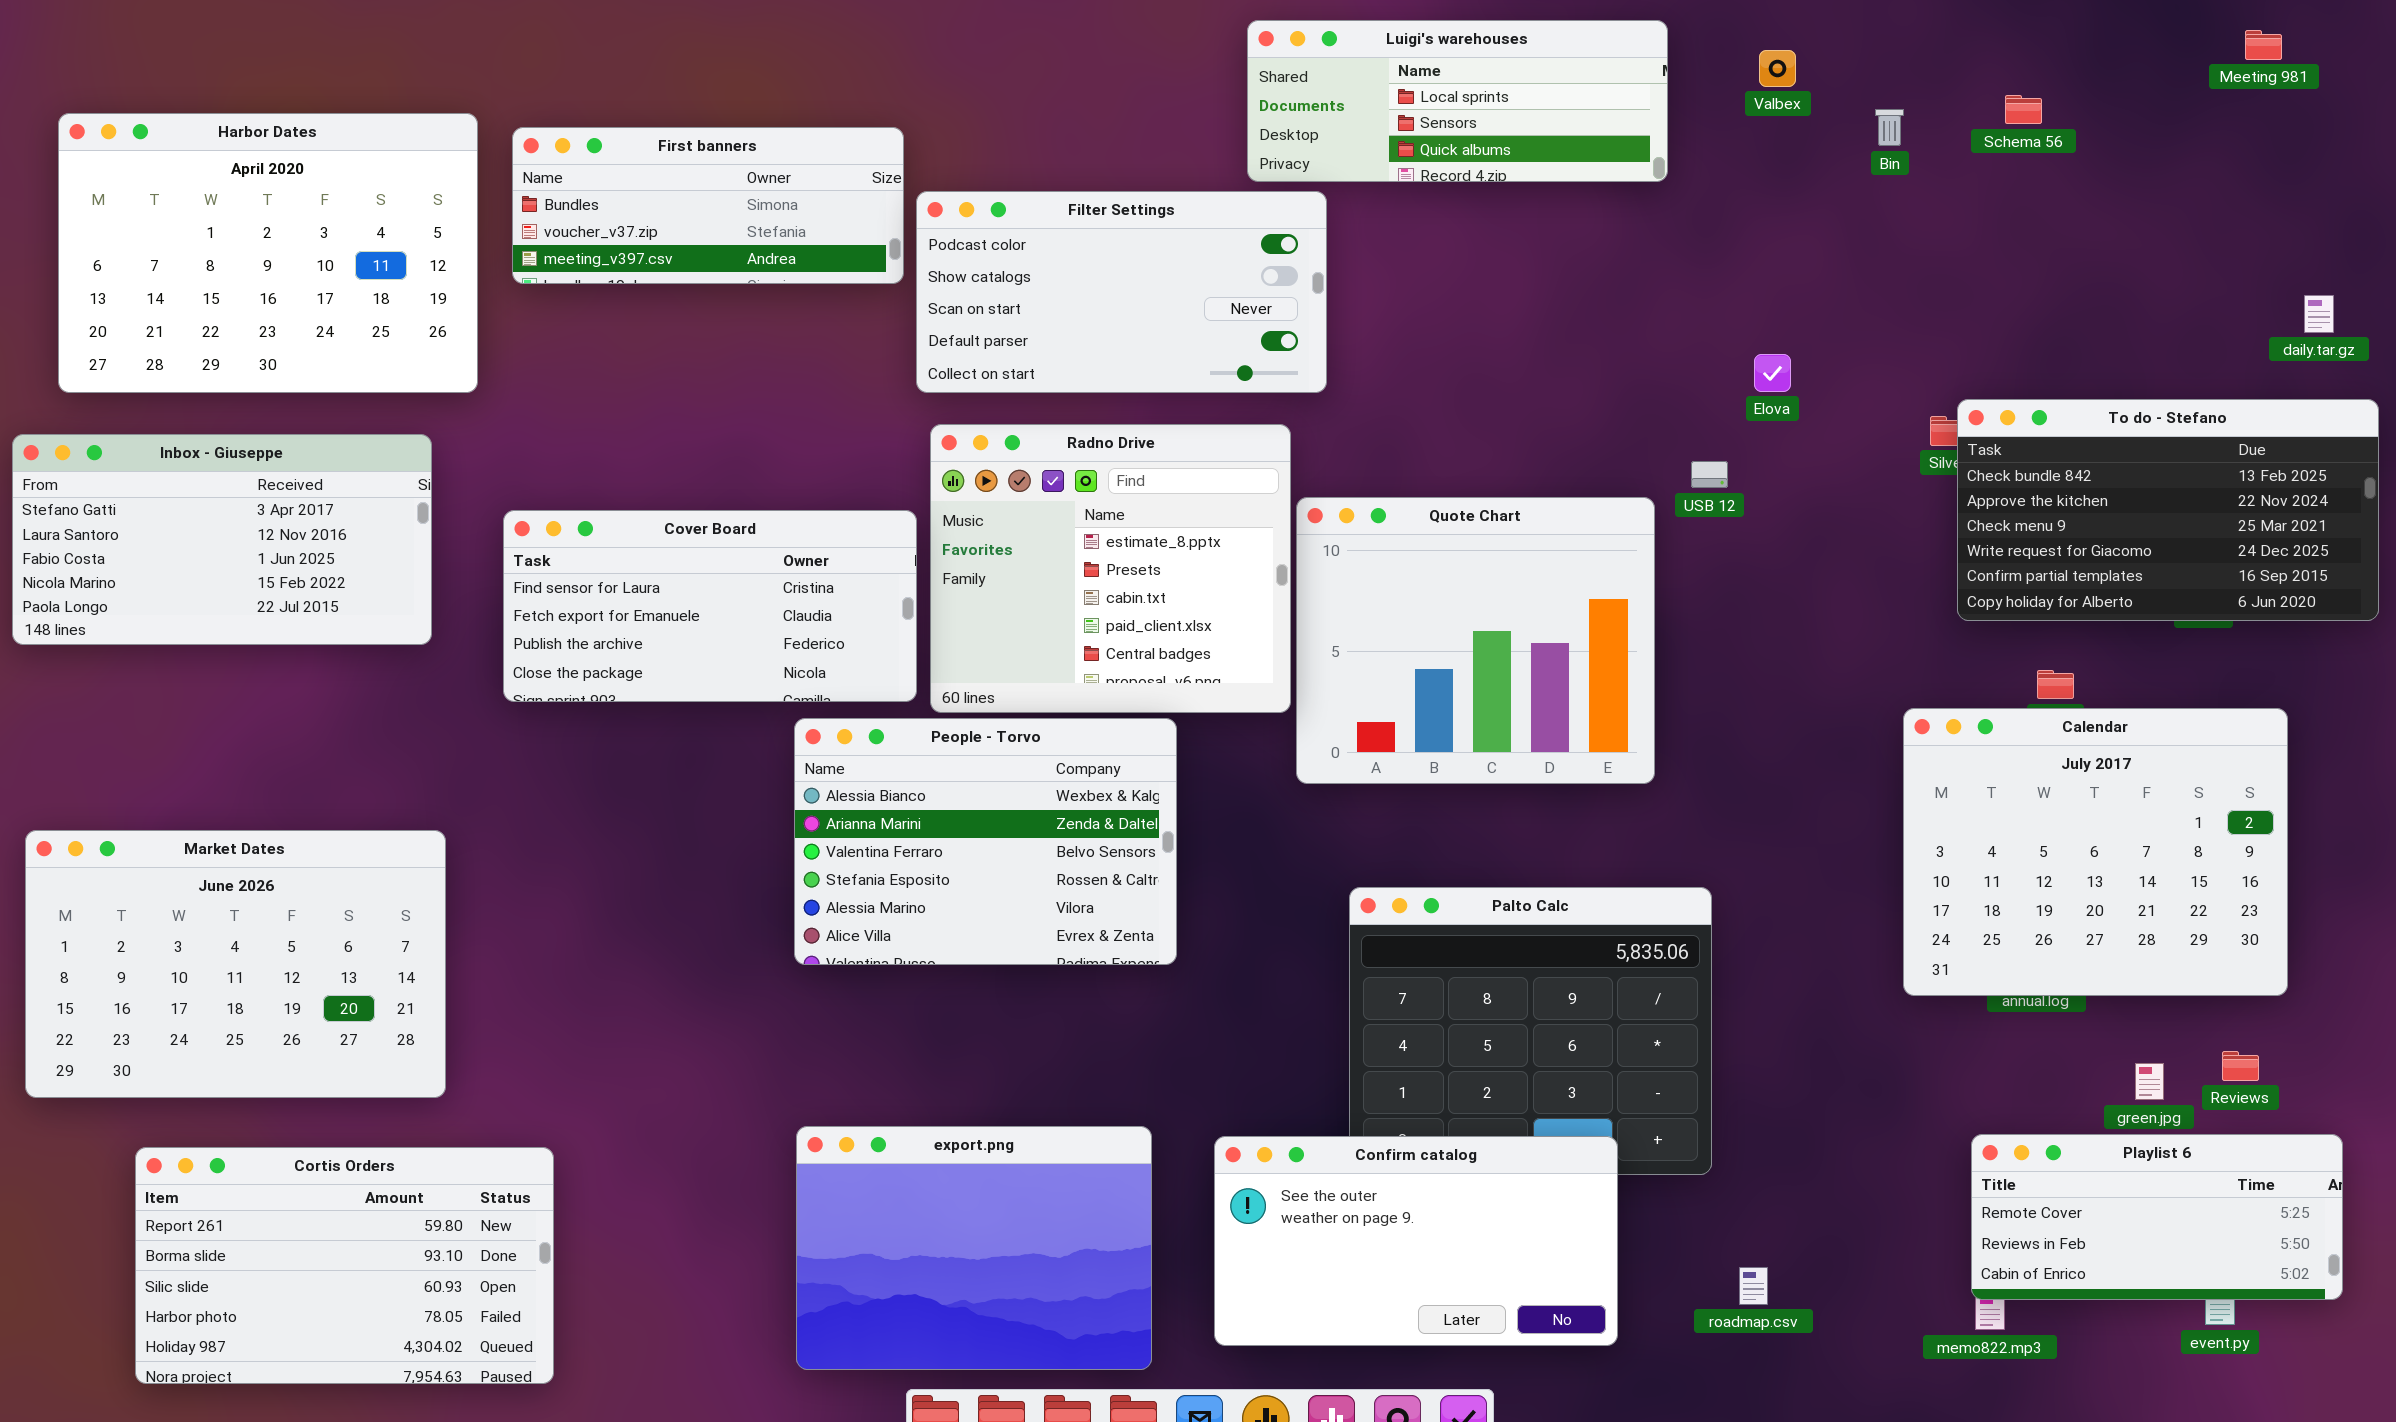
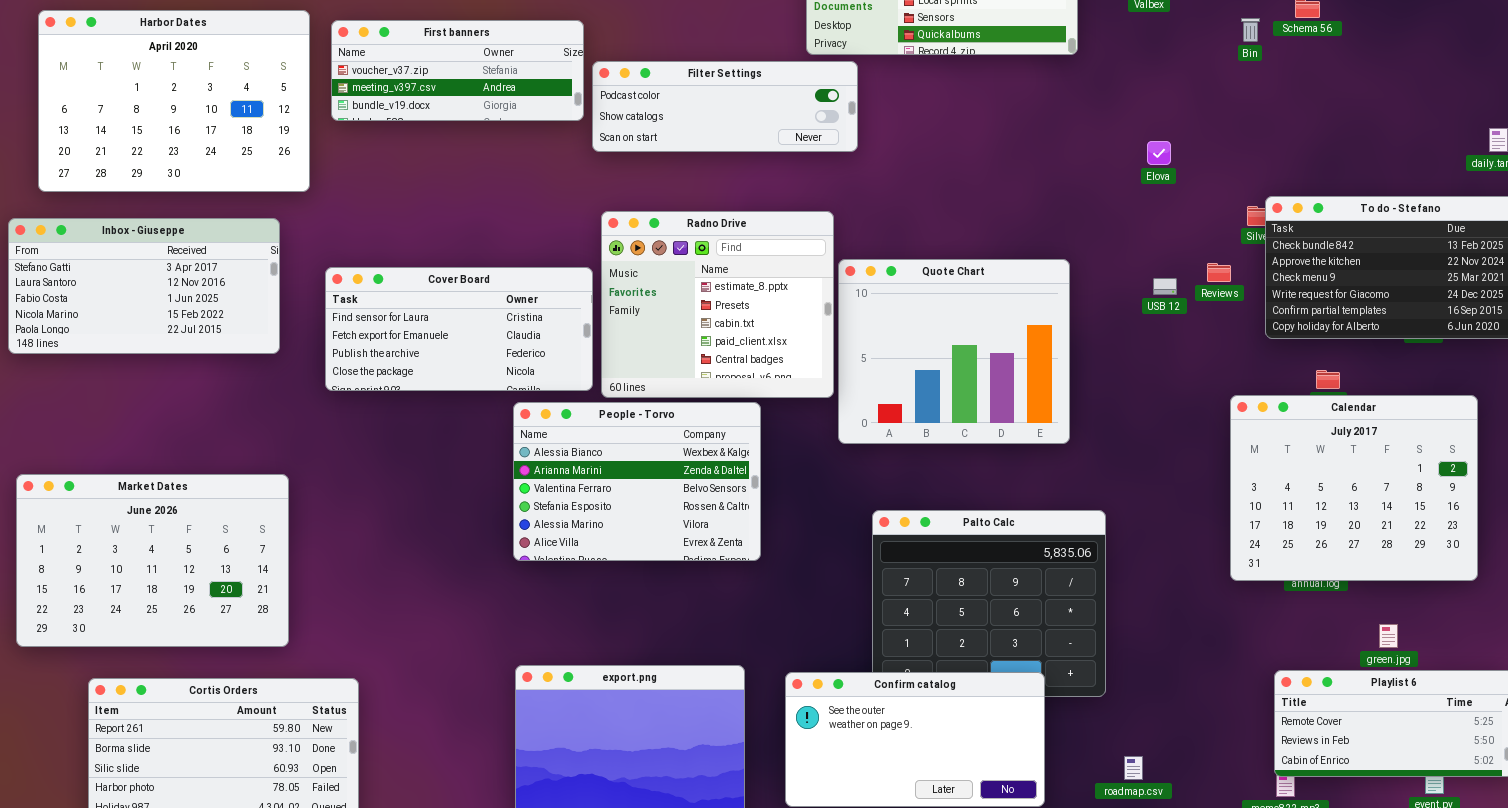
Bin: [1875,109,1904,146] -> [1241,18,1260,42], moved
First banners: [512,127,904,284] -> [331,20,584,121], scrolled down 1 row
Filter Settings: [916,191,1327,393] -> [592,61,858,152], resized
Elova: [1754,354,1791,392] -> [1147,141,1171,165], moved
USB 12: [1691,461,1728,488] -> [1153,278,1177,295], moved
Reviews: [2222,1051,2259,1081] -> [1207,263,1231,282], moved

